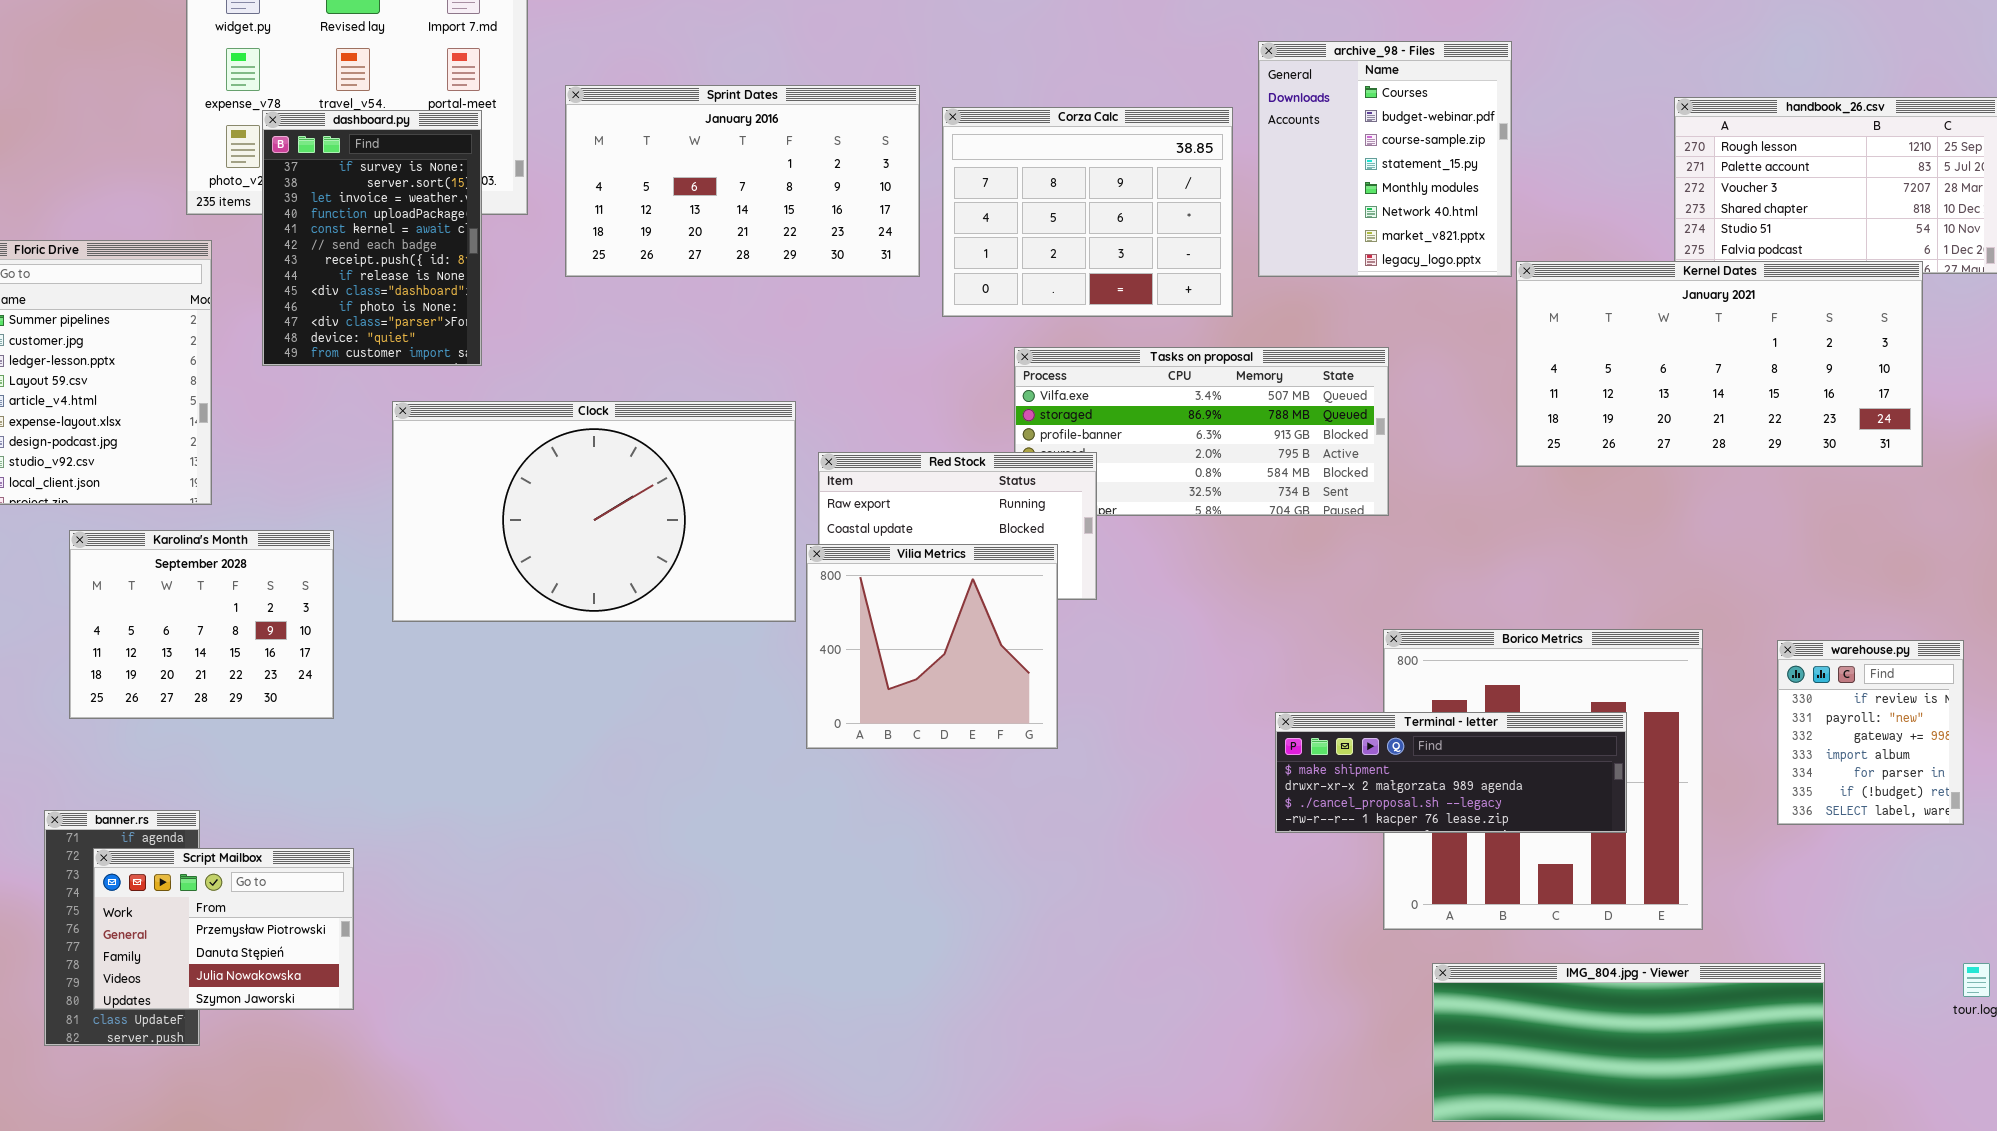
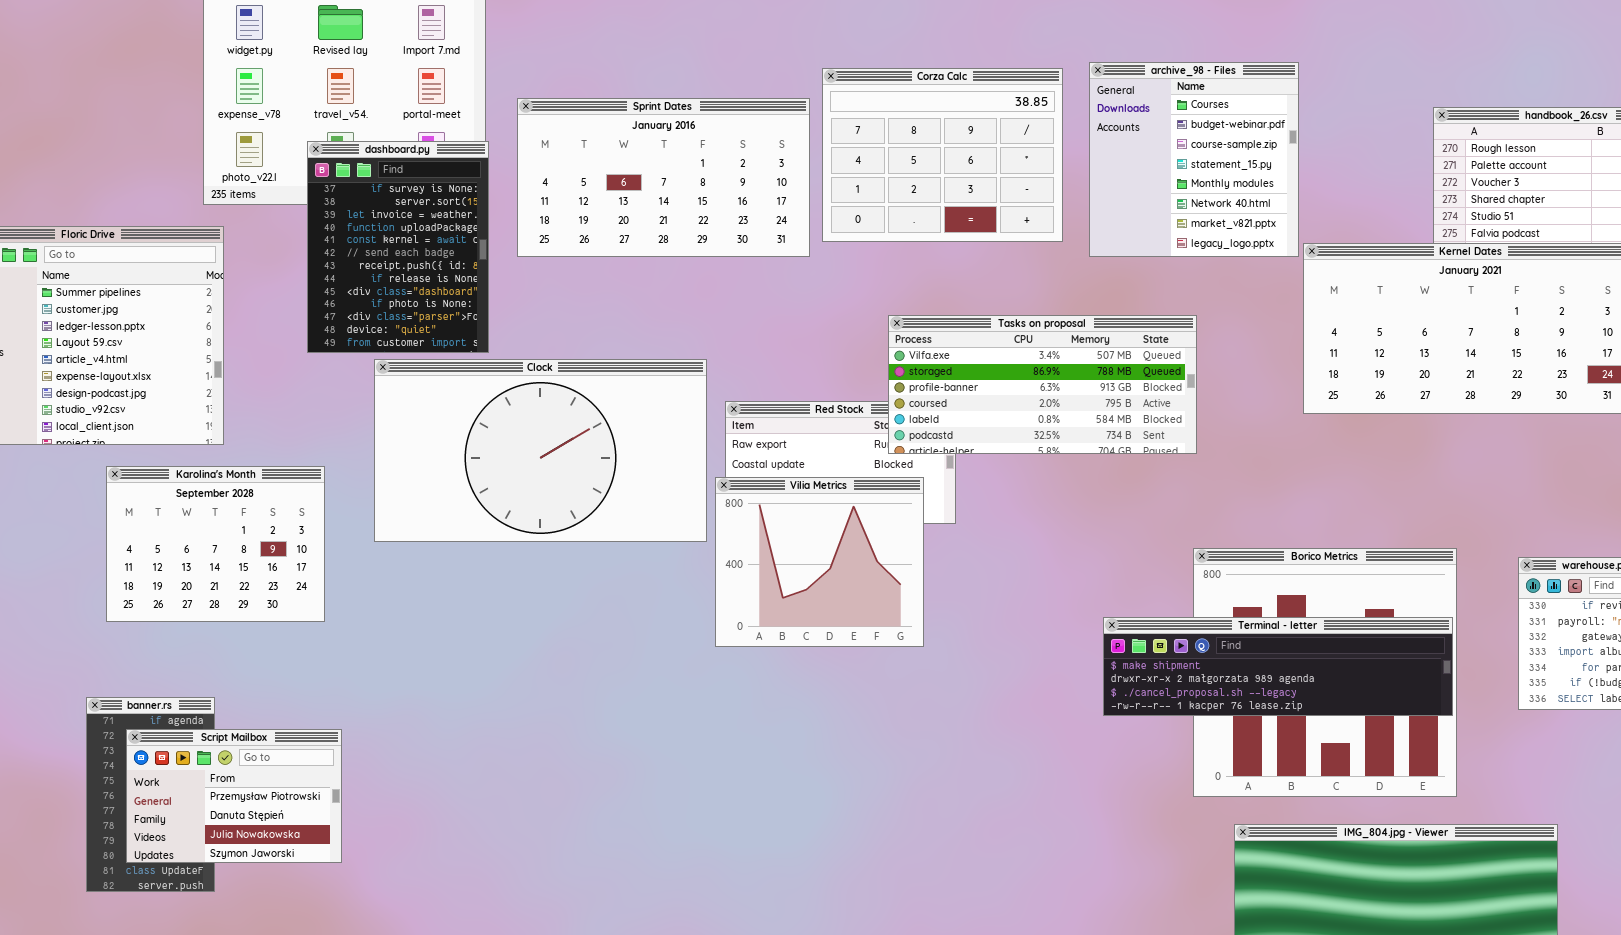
Corza Calc: [942,107,1233,317] -> [822,68,1063,242], moved
dashboard.py: [262,110,482,366] -> [307,141,489,353], moved
Tasks on proposal: [1014,347,1389,516] -> [888,315,1197,454], raised
Terminal - letter: [1275,712,1627,833] -> [1103,617,1453,716], resized

